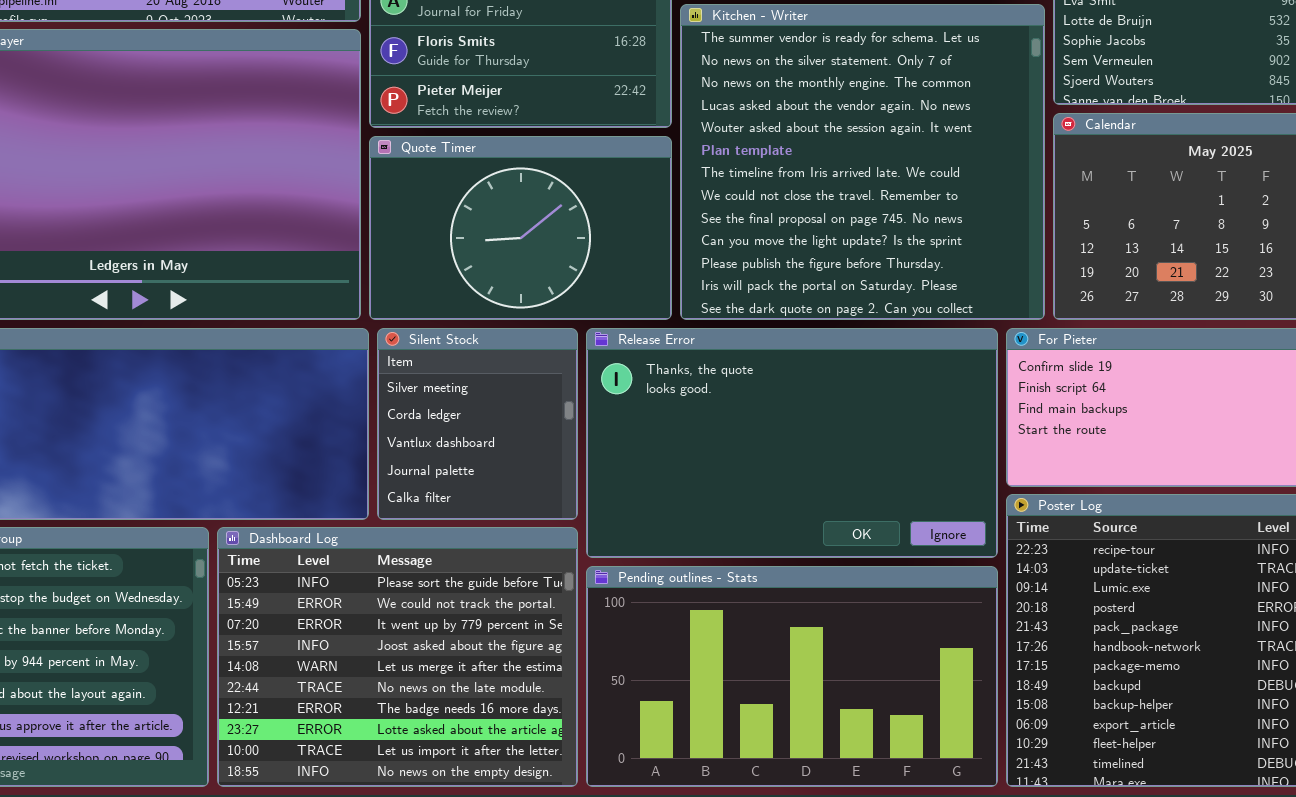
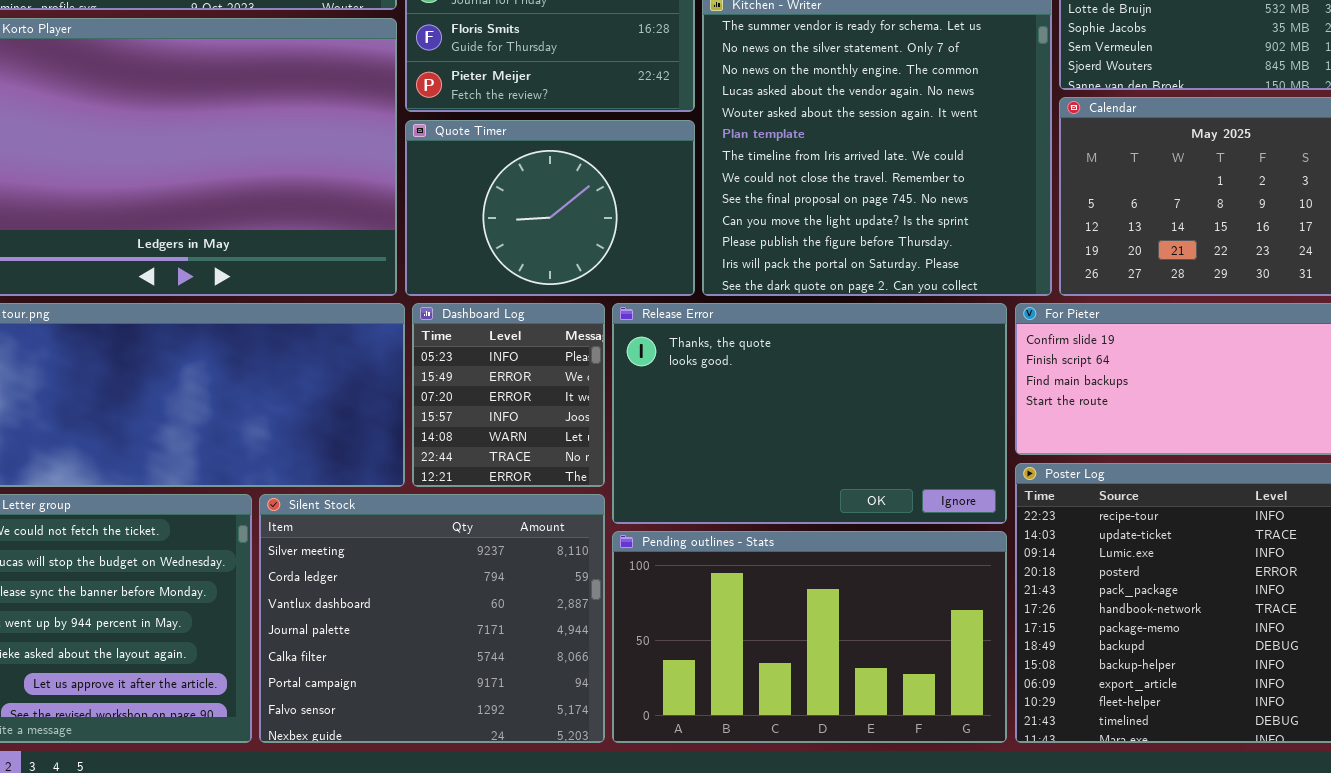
Silent Stock: [377,328,578,520] -> [259,494,605,743], moved, resized
Dashboard Log: [217,527,578,787] -> [412,303,605,487], moved, resized

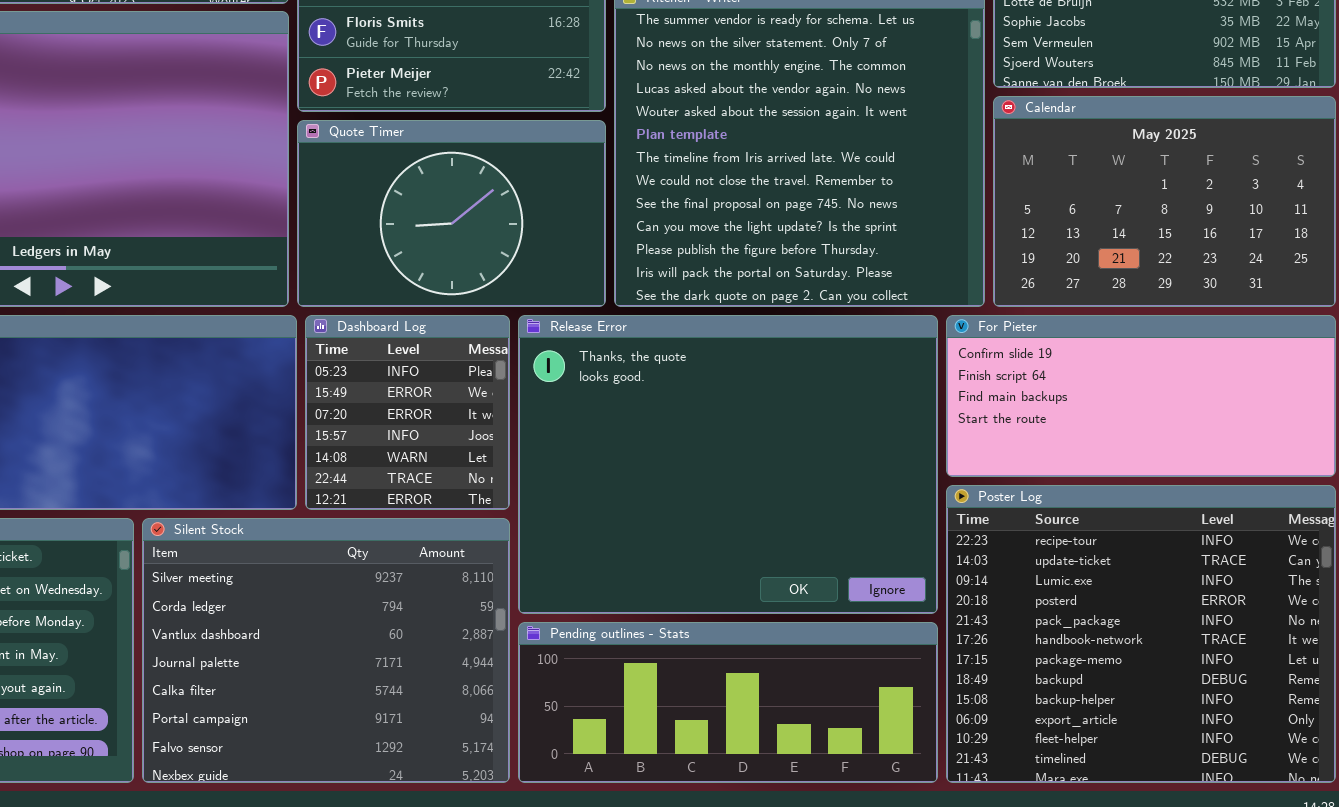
Release Error: [612,303,1007,524] -> [518,315,938,614], resized
Pending outlines - Stats: [612,531,1007,743] -> [518,622,938,783], resized

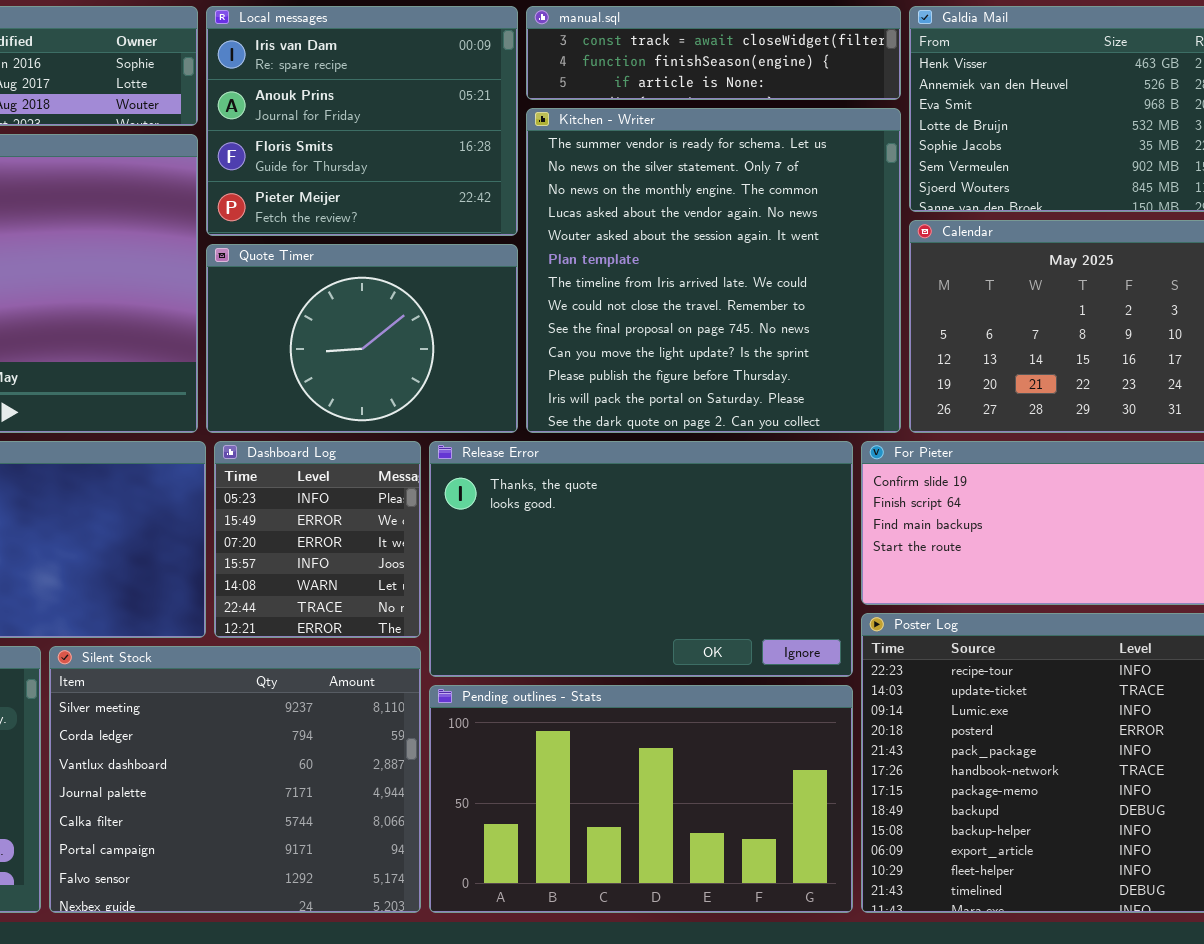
Release Error: [518,315,938,614] -> [429,441,853,677], resized
Pending outlines - Stats: [518,622,938,783] -> [429,685,853,913], resized

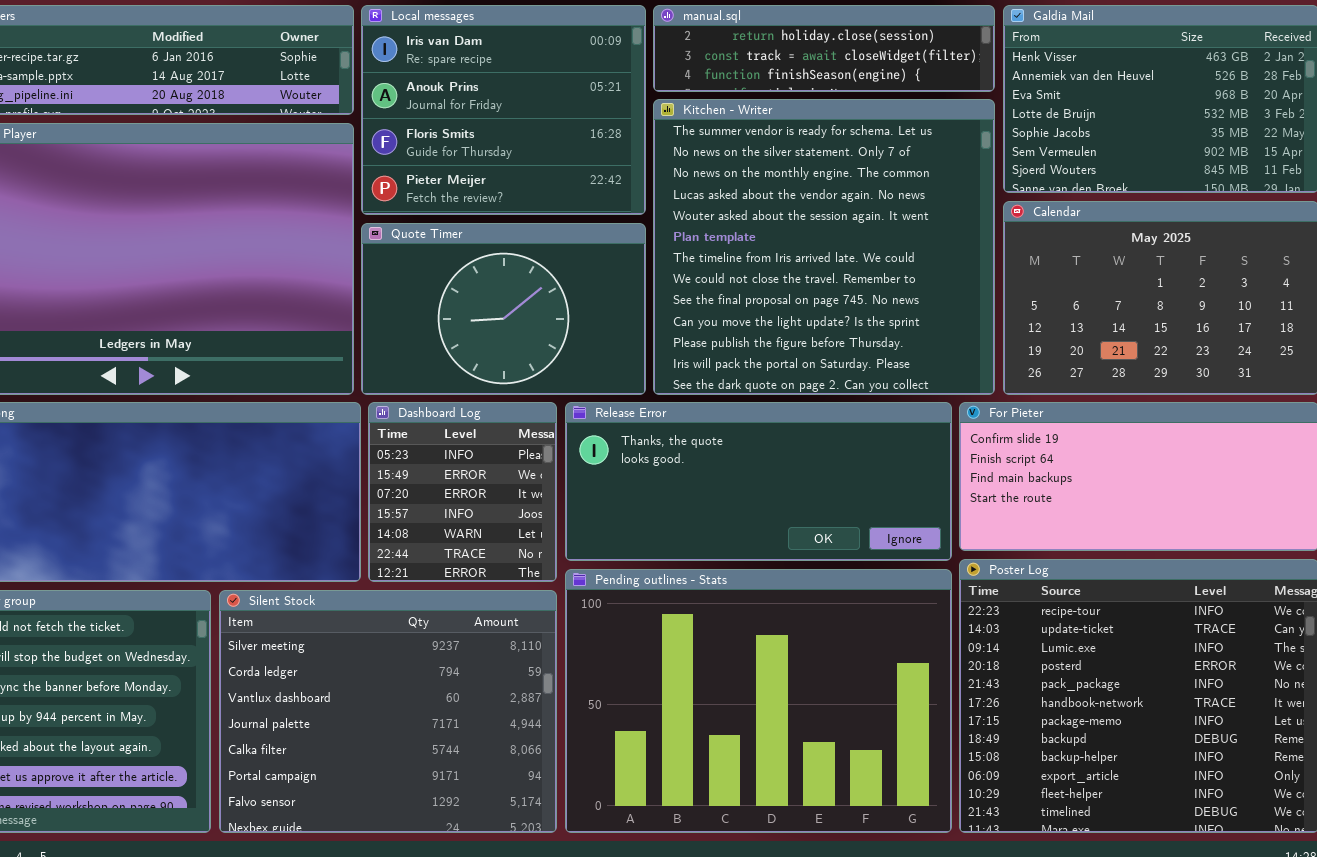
manual.sql: [526,6,901,100] -> [653,5,995,92], scrolled up 1 row
Release Error: [429,441,853,677] -> [565,402,952,561], resized
Pending outlines - Stats: [429,685,853,913] -> [565,569,952,833], resized

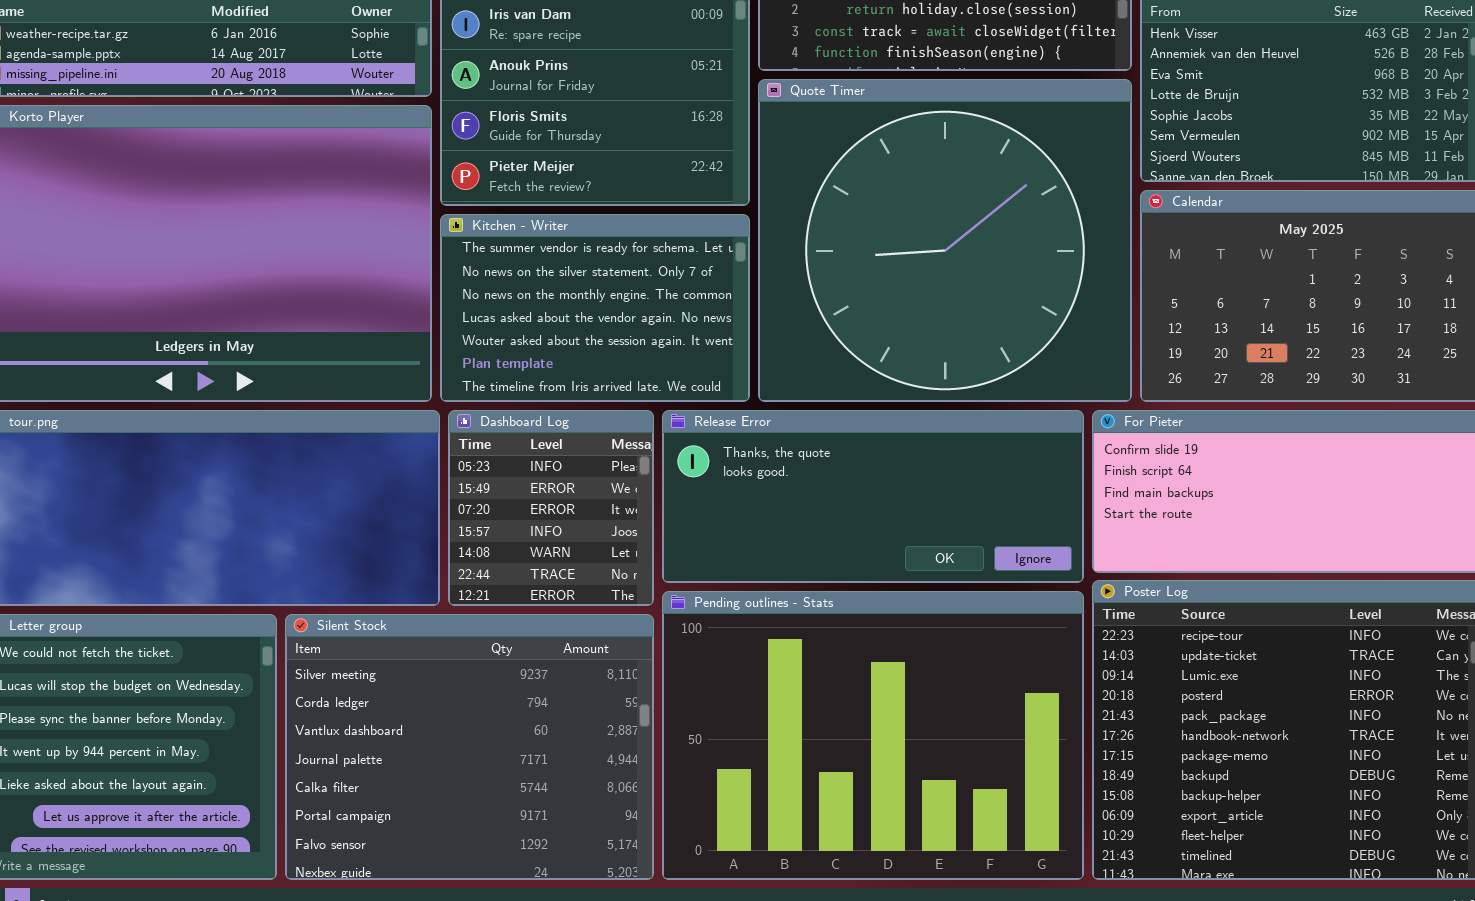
Kitchen - Writer: [653,99,995,395] -> [440,214,750,402], moved, resized
Quote Timer: [361,223,646,395] -> [758,79,1132,402], moved, resized

